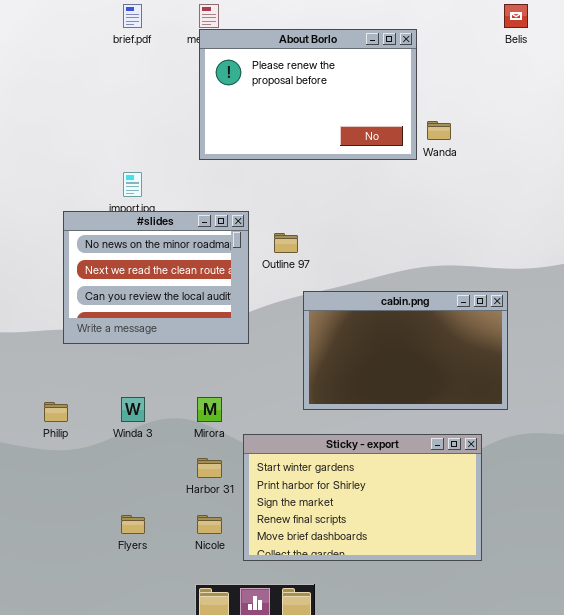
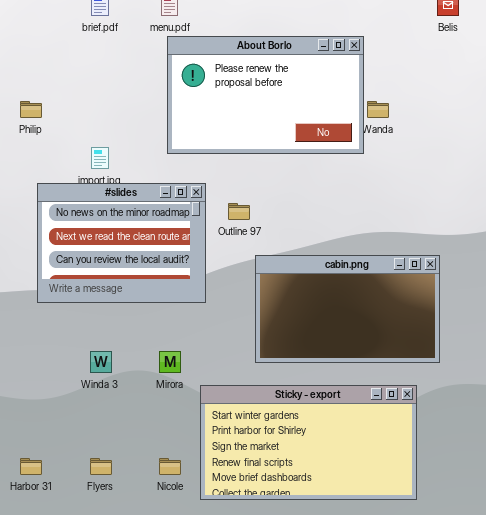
About Borlo: [199,29,417,160] -> [167,36,364,154], moved
Philip: [44,402,68,422] -> [20,101,42,118], moved
Harbor 31: [197,458,222,478] -> [20,458,42,475], moved

